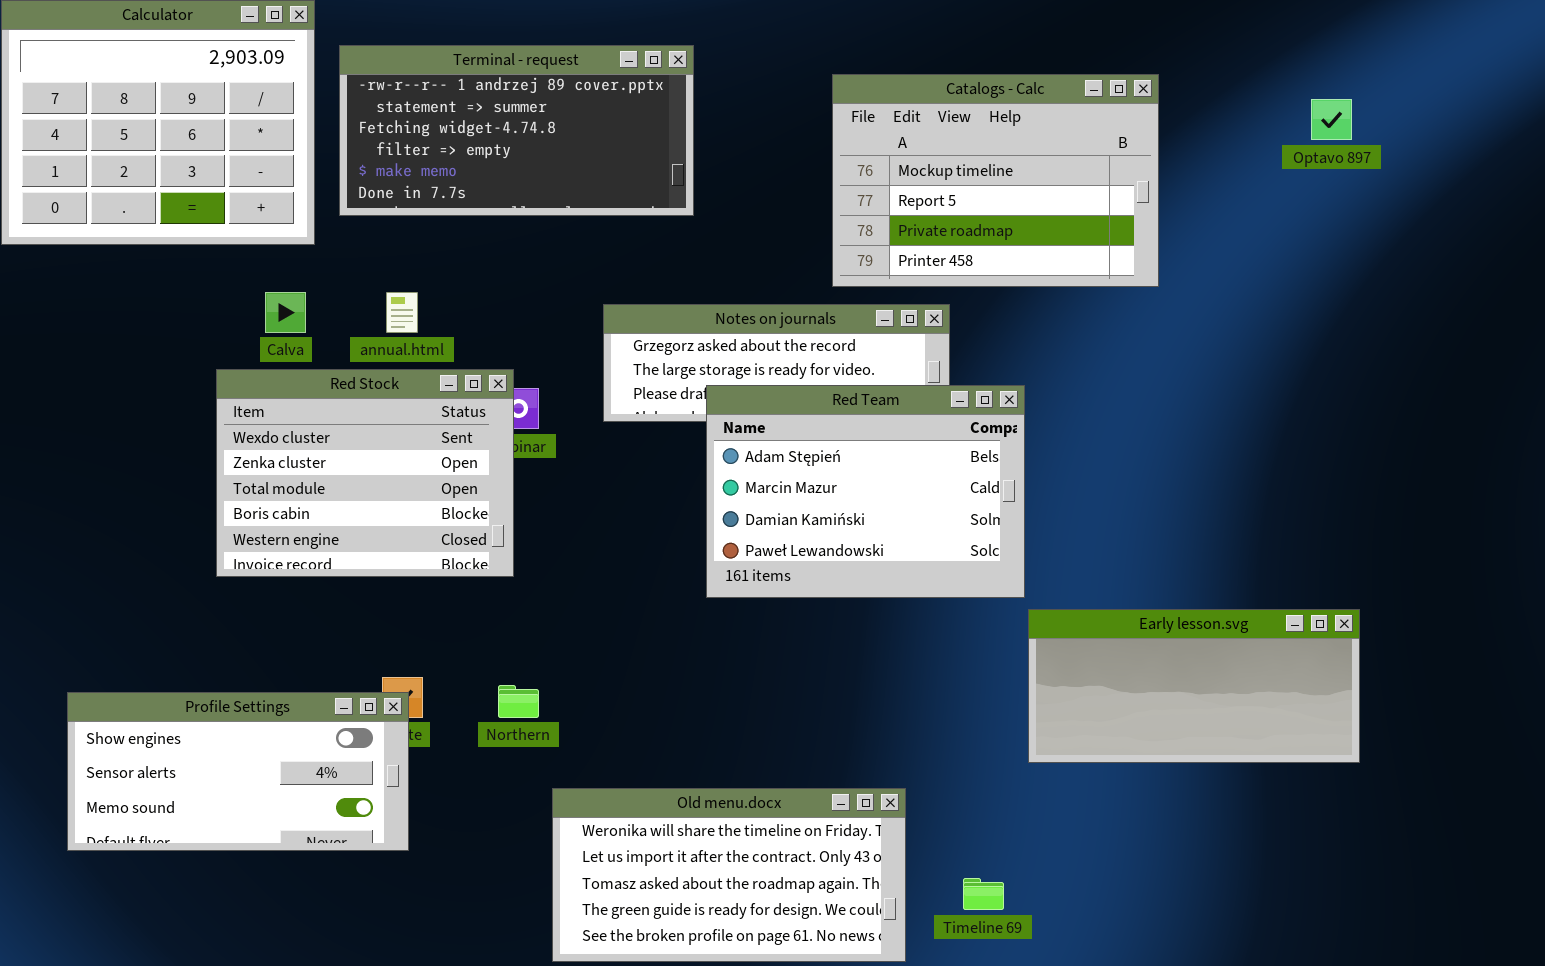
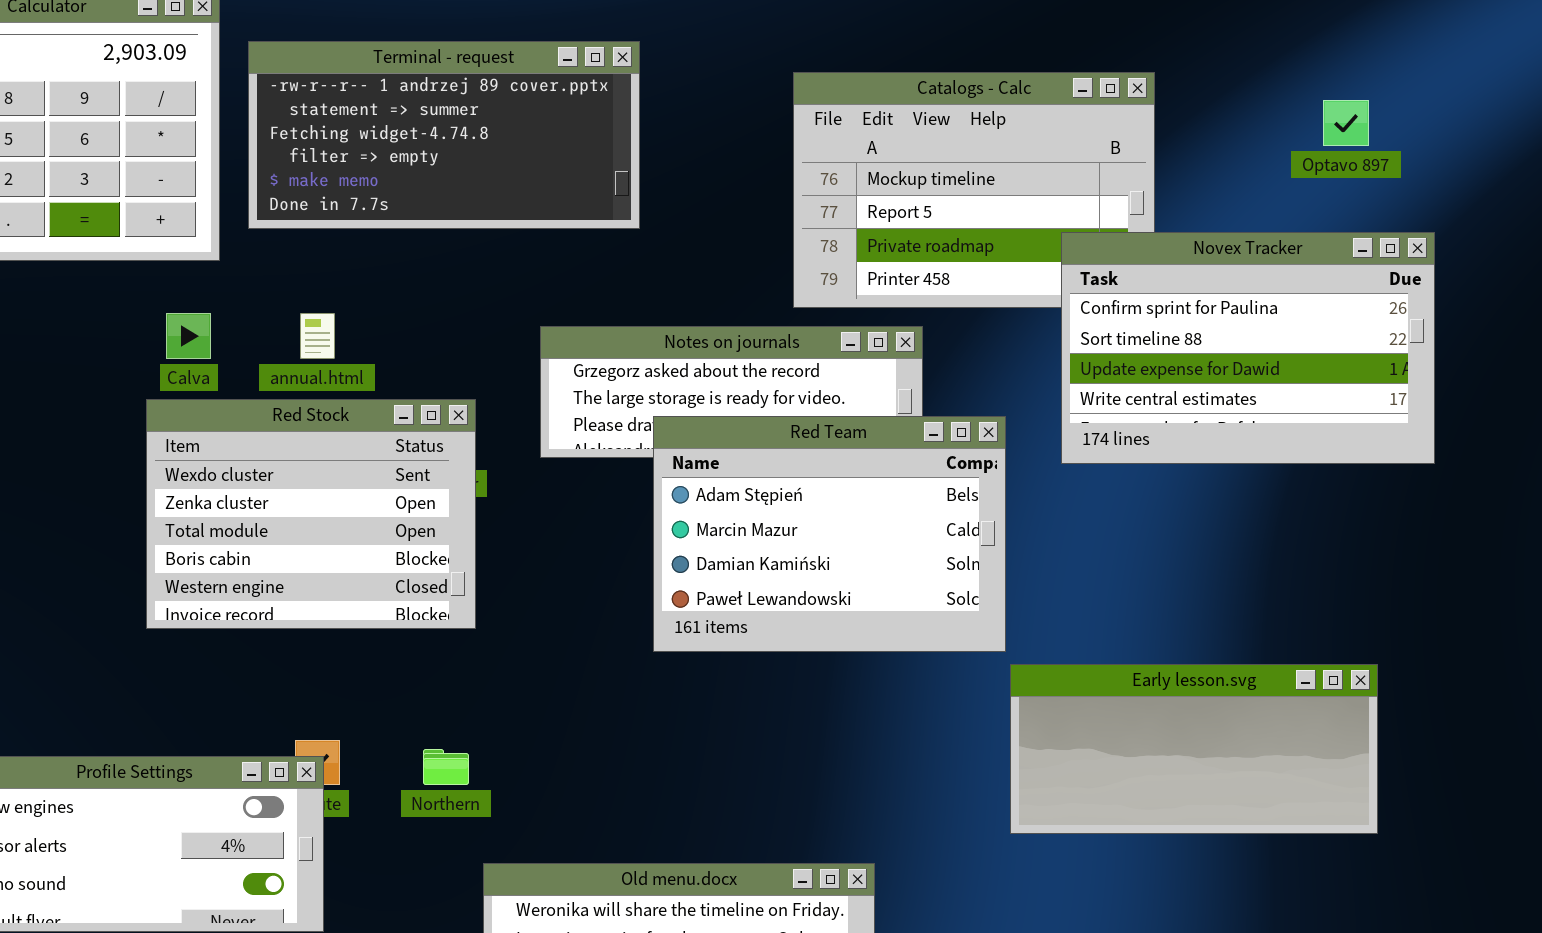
Novex Tracker: none -> [1061,232,1435,464], opened
Red Stock: [216,369,514,577] -> [146,399,476,629], moved

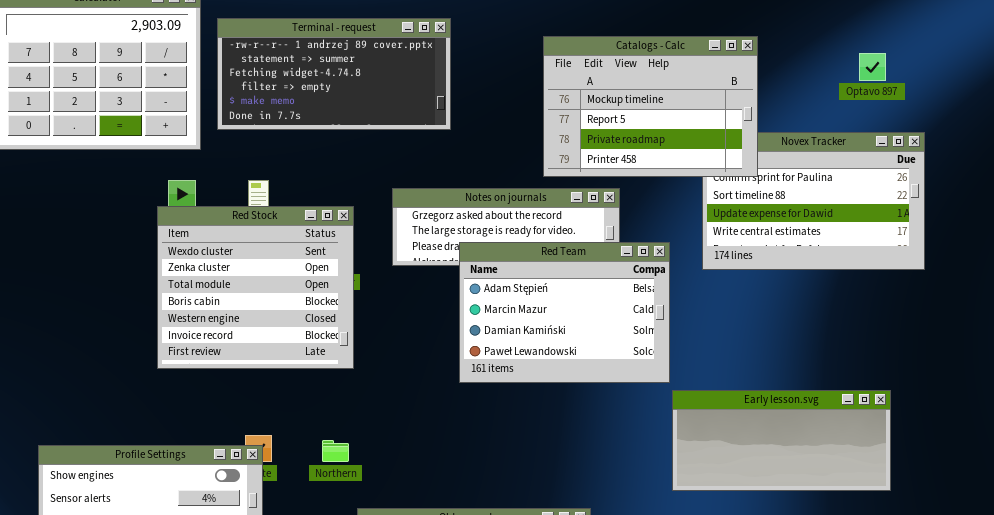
Catalogs - Calc: [793,72,1155,308] -> [543,36,758,177], raised
Red Stock: [146,399,476,629] -> [157,206,354,369], resized

